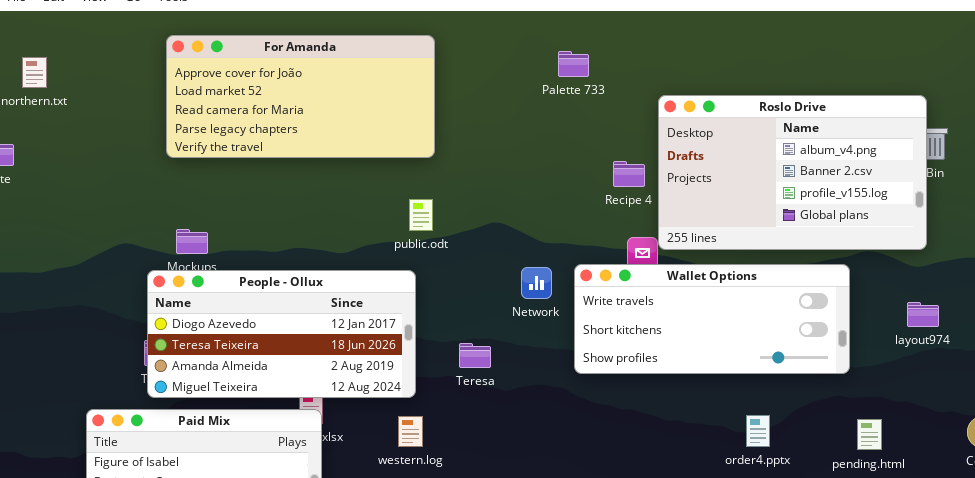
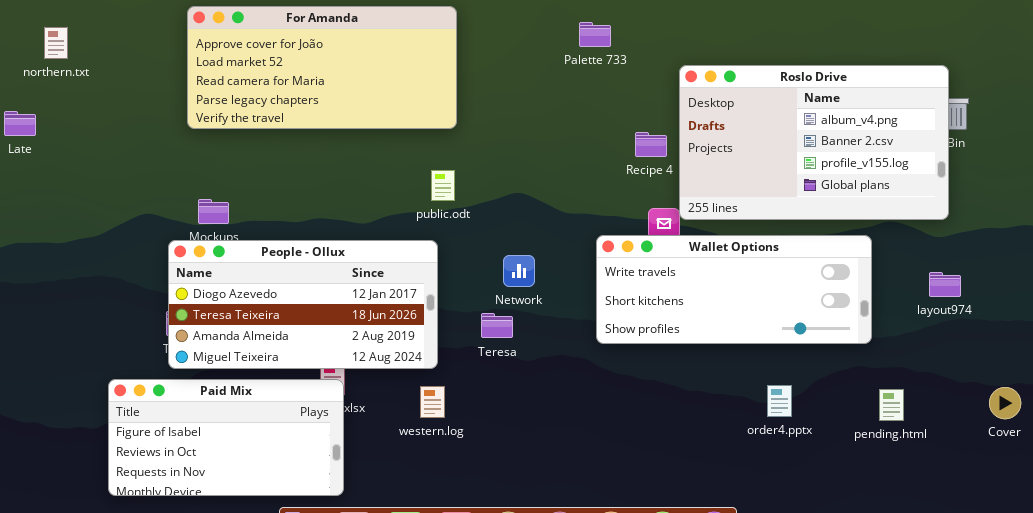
Network: [521,267,552,299] -> [503,255,535,287], moved

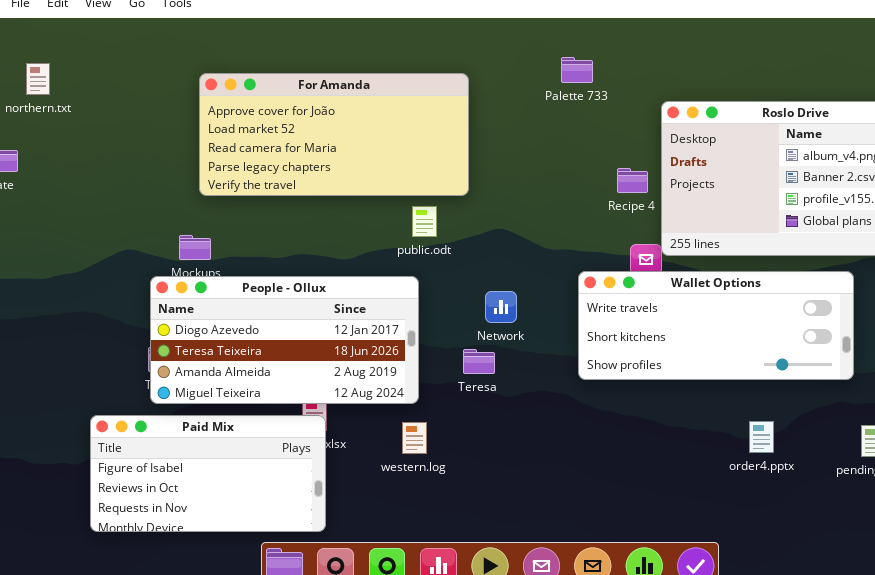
For Amanda: [187,6,457,129] -> [199,73,469,196], moved

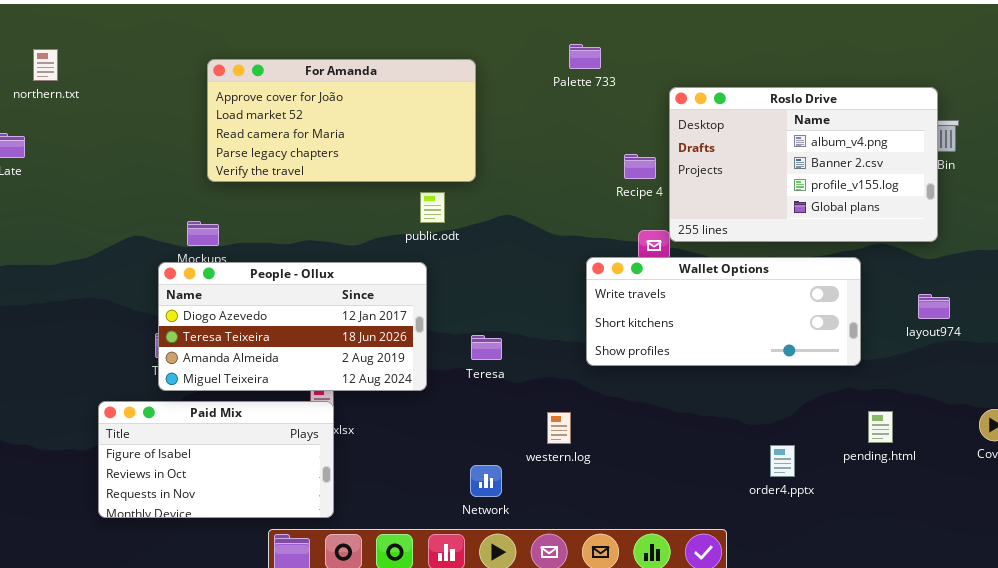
Network: [485,291,517,323] -> [470,465,502,497], moved
order4.pptx: [749,421,774,453] -> [770,445,795,477], moved
western.log: [402,422,427,454] -> [547,412,571,444], moved

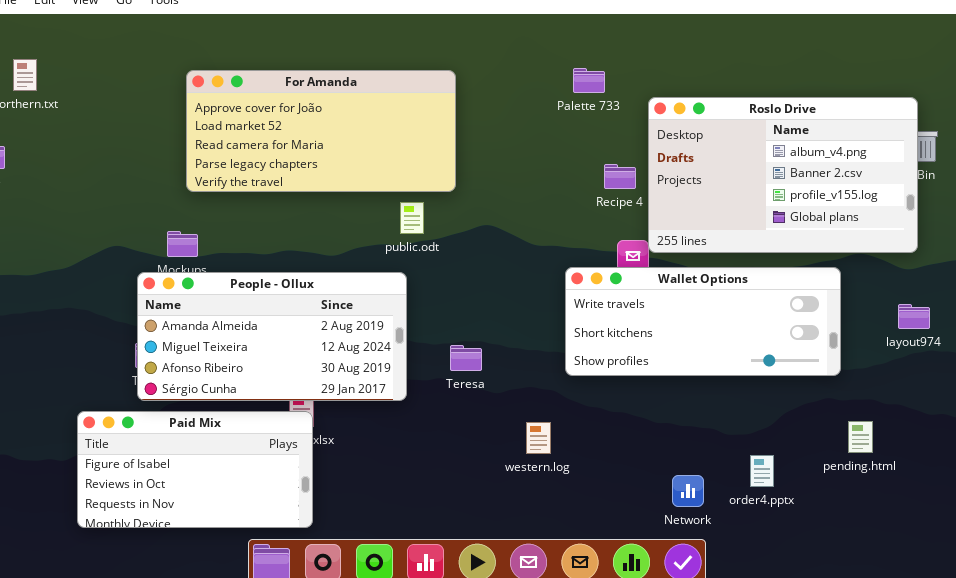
Palette 733: [569,44,601,69] -> [573,68,605,93], moved
People - Ollux: [158,262,427,391] -> [137,272,407,401], scrolled down 2 rows
Network: [470,465,502,497] -> [672,475,704,507], moved

